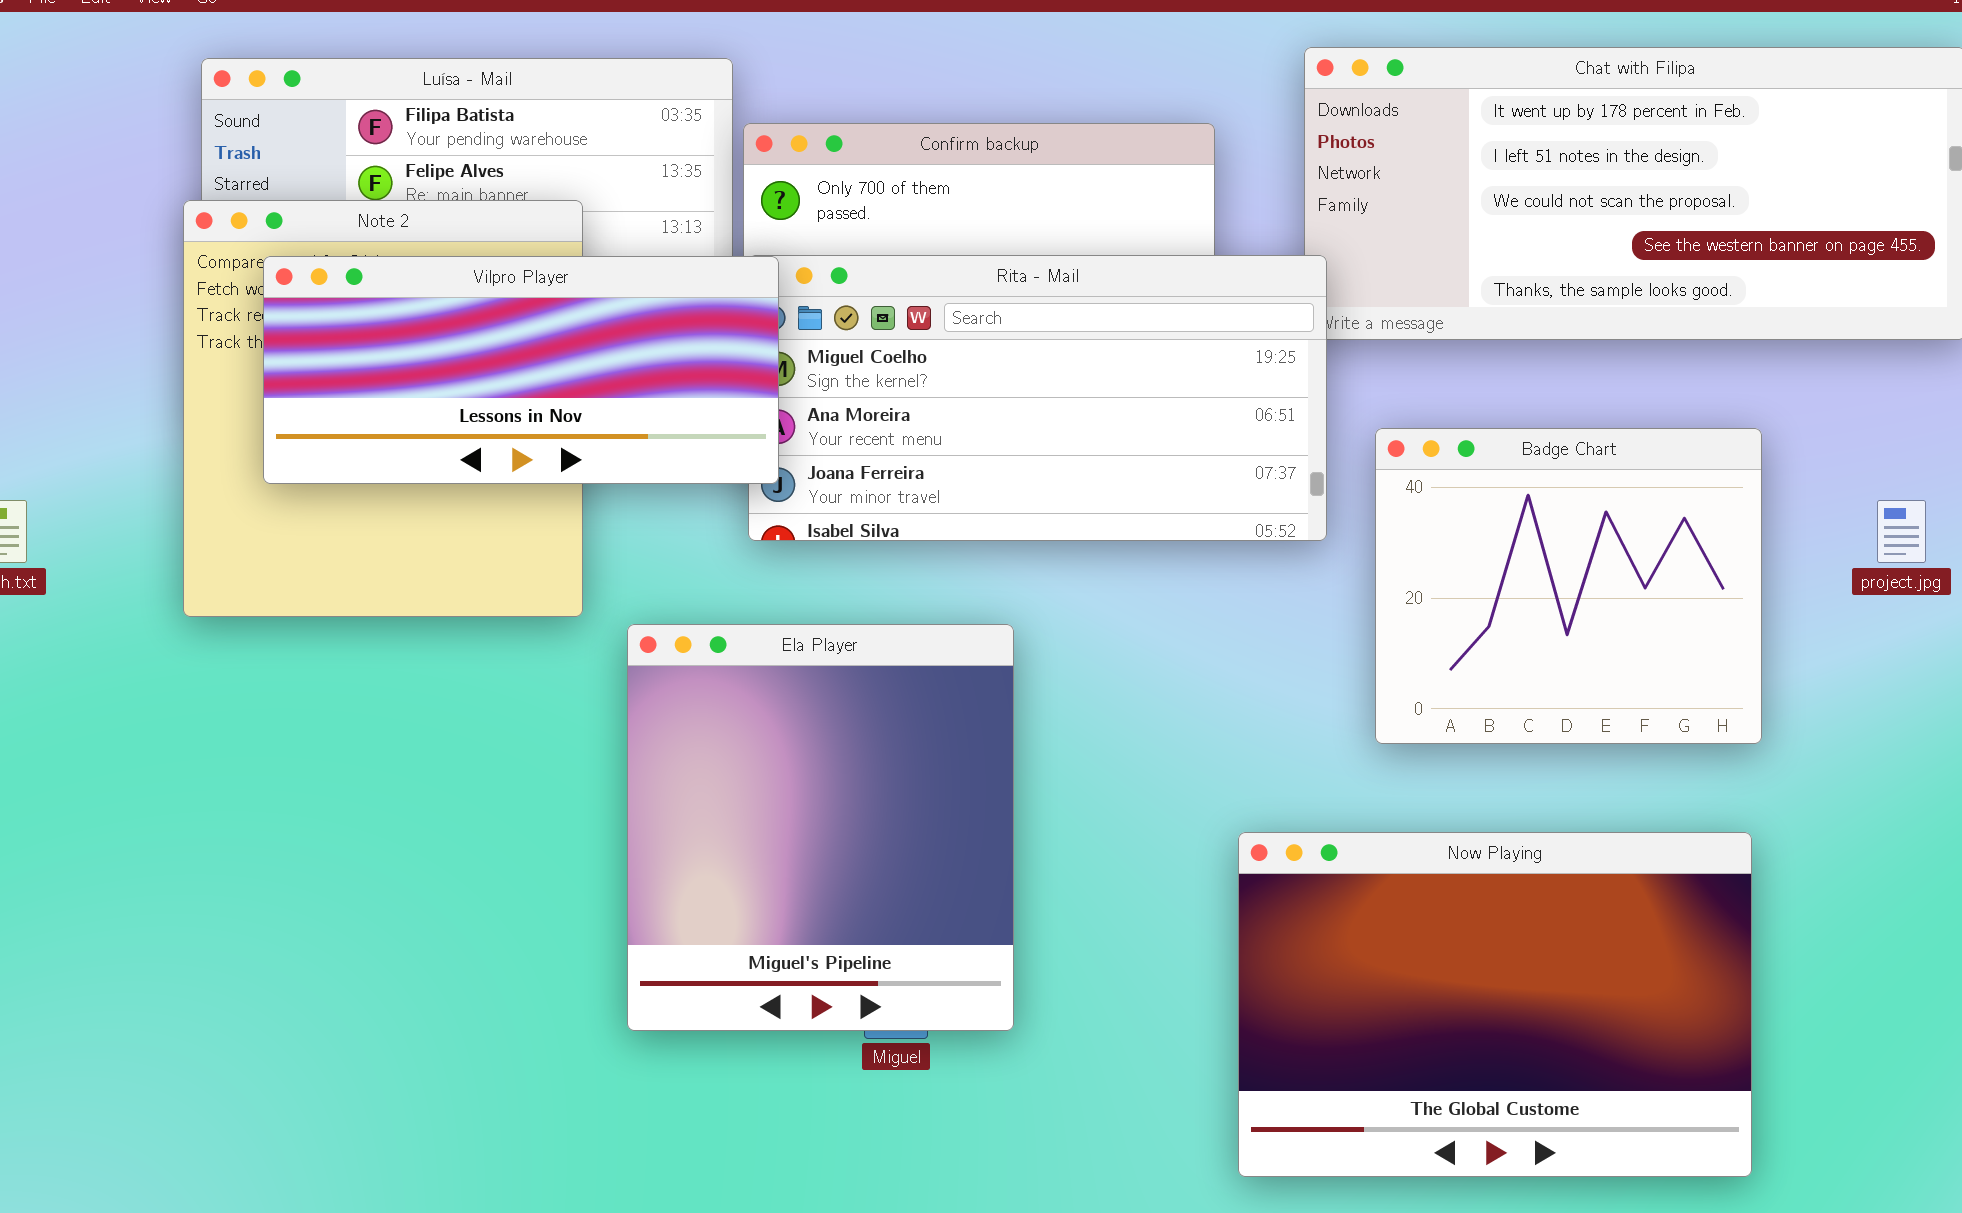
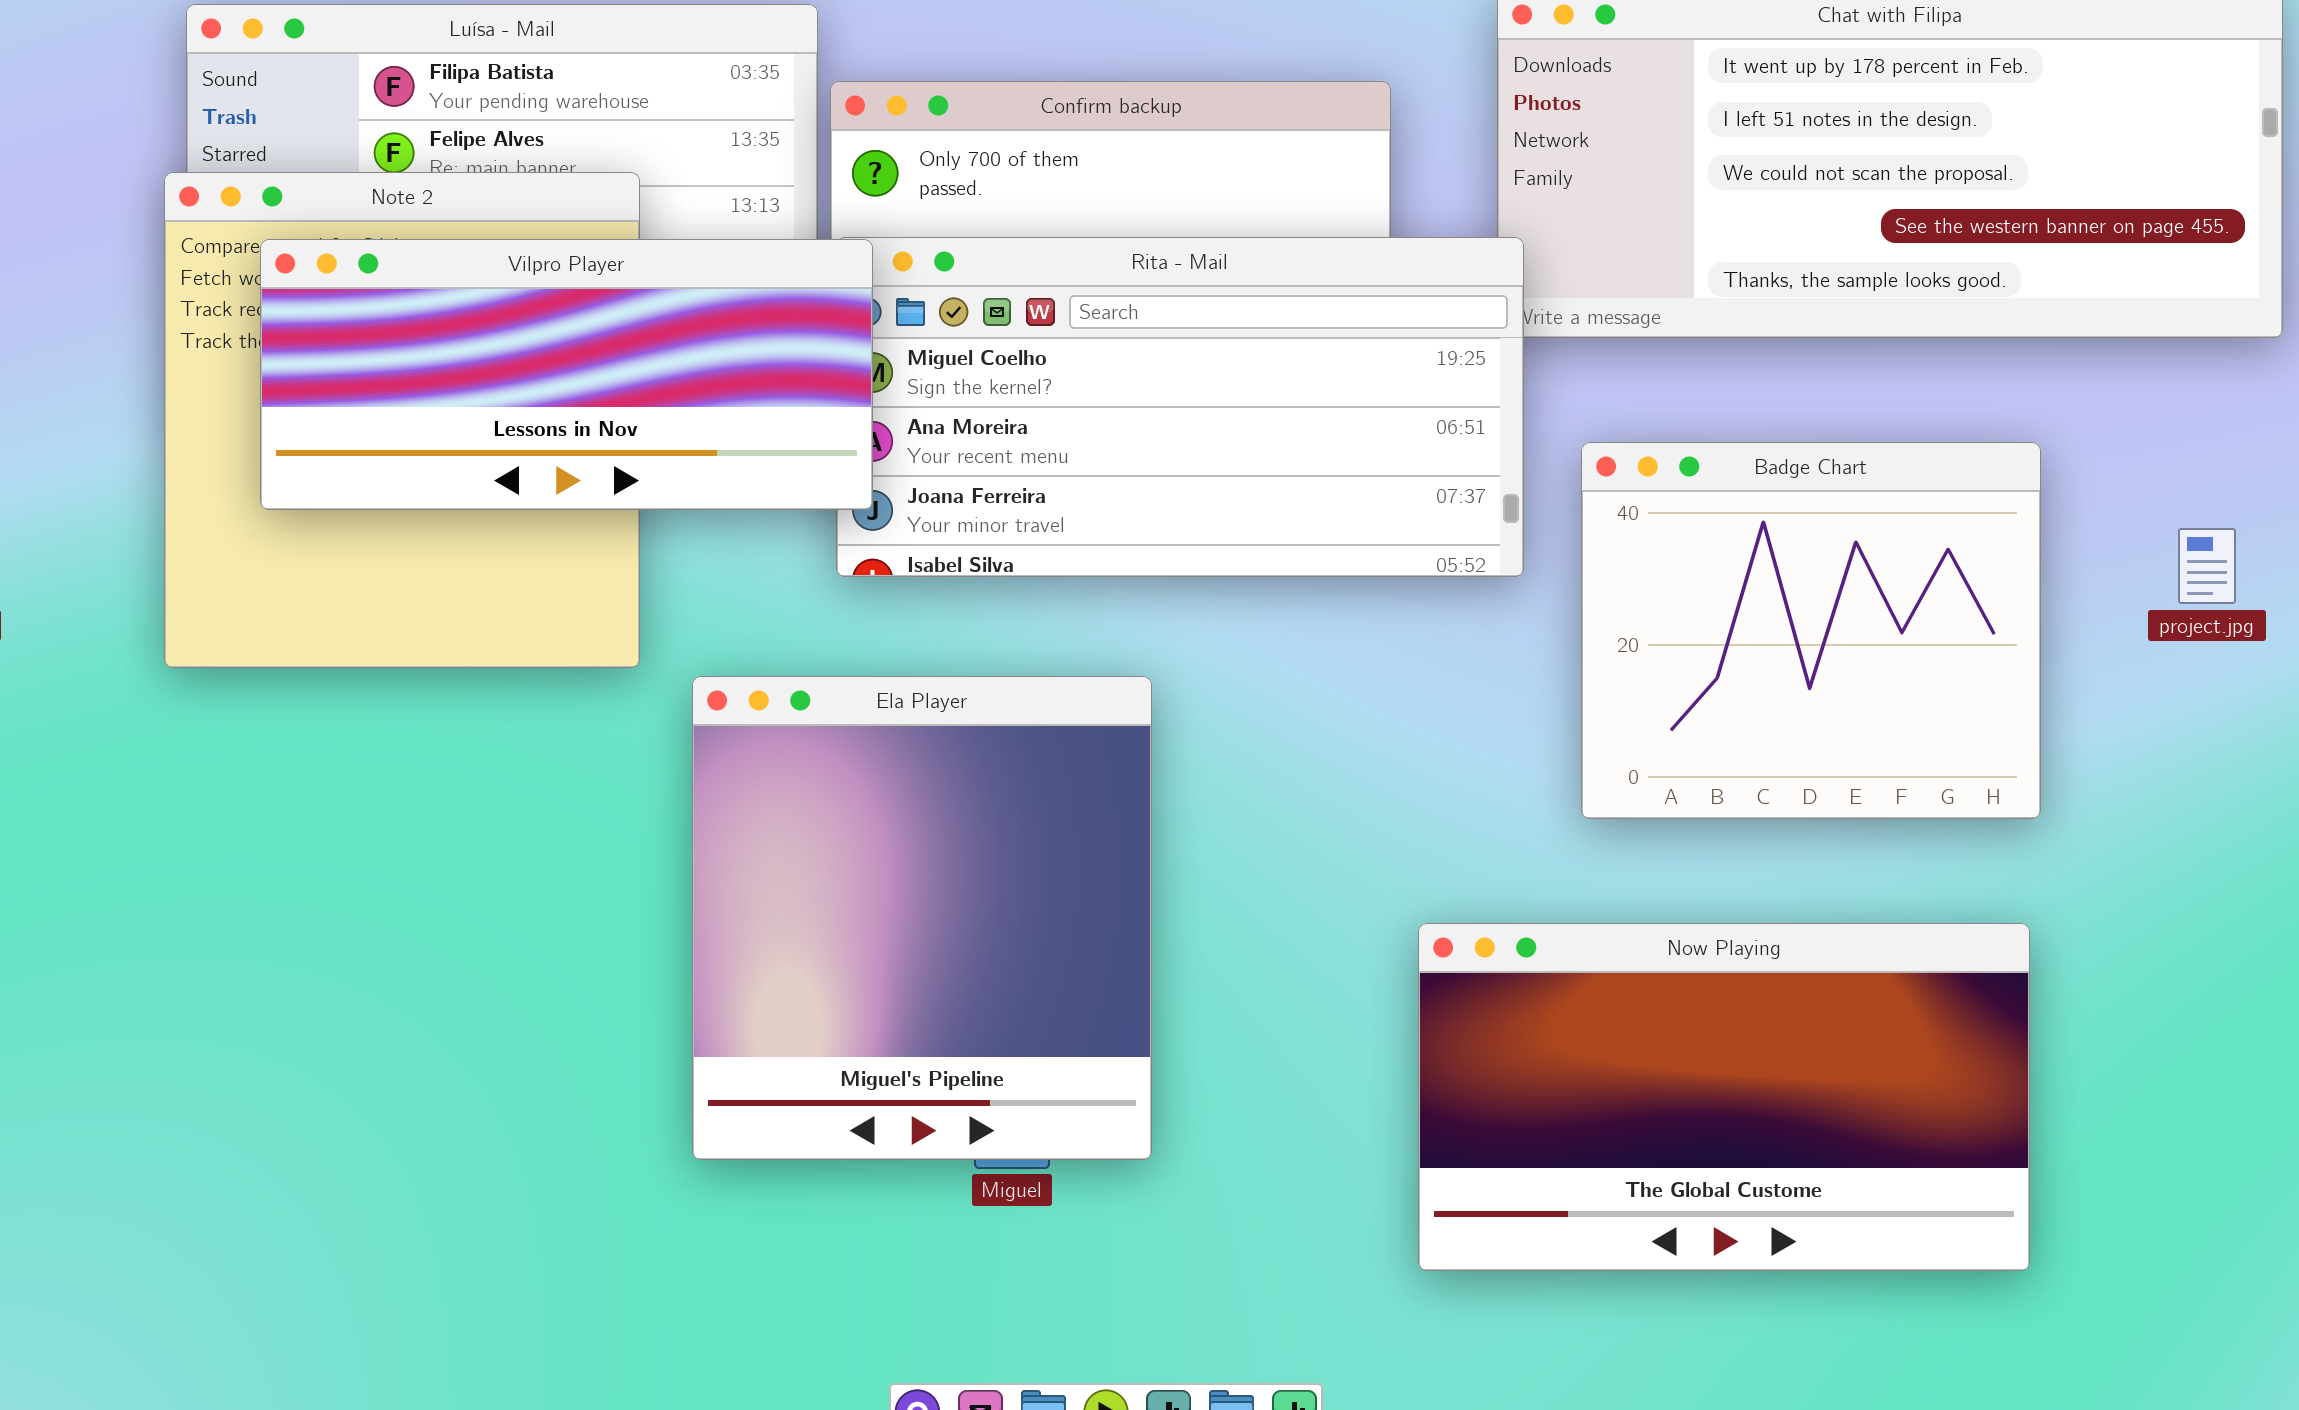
Now Playing: [1238,832,1752,1177] -> [1418,923,2030,1271], resized

